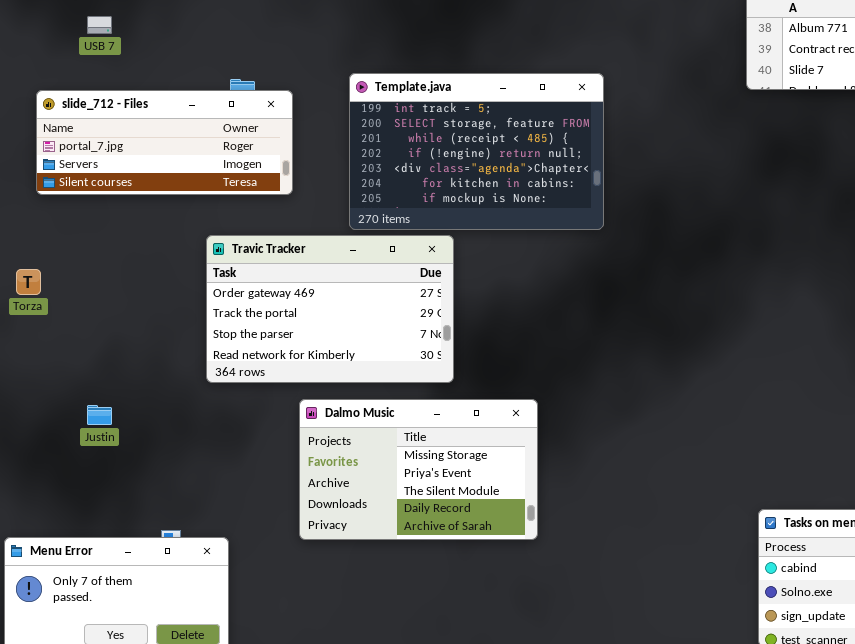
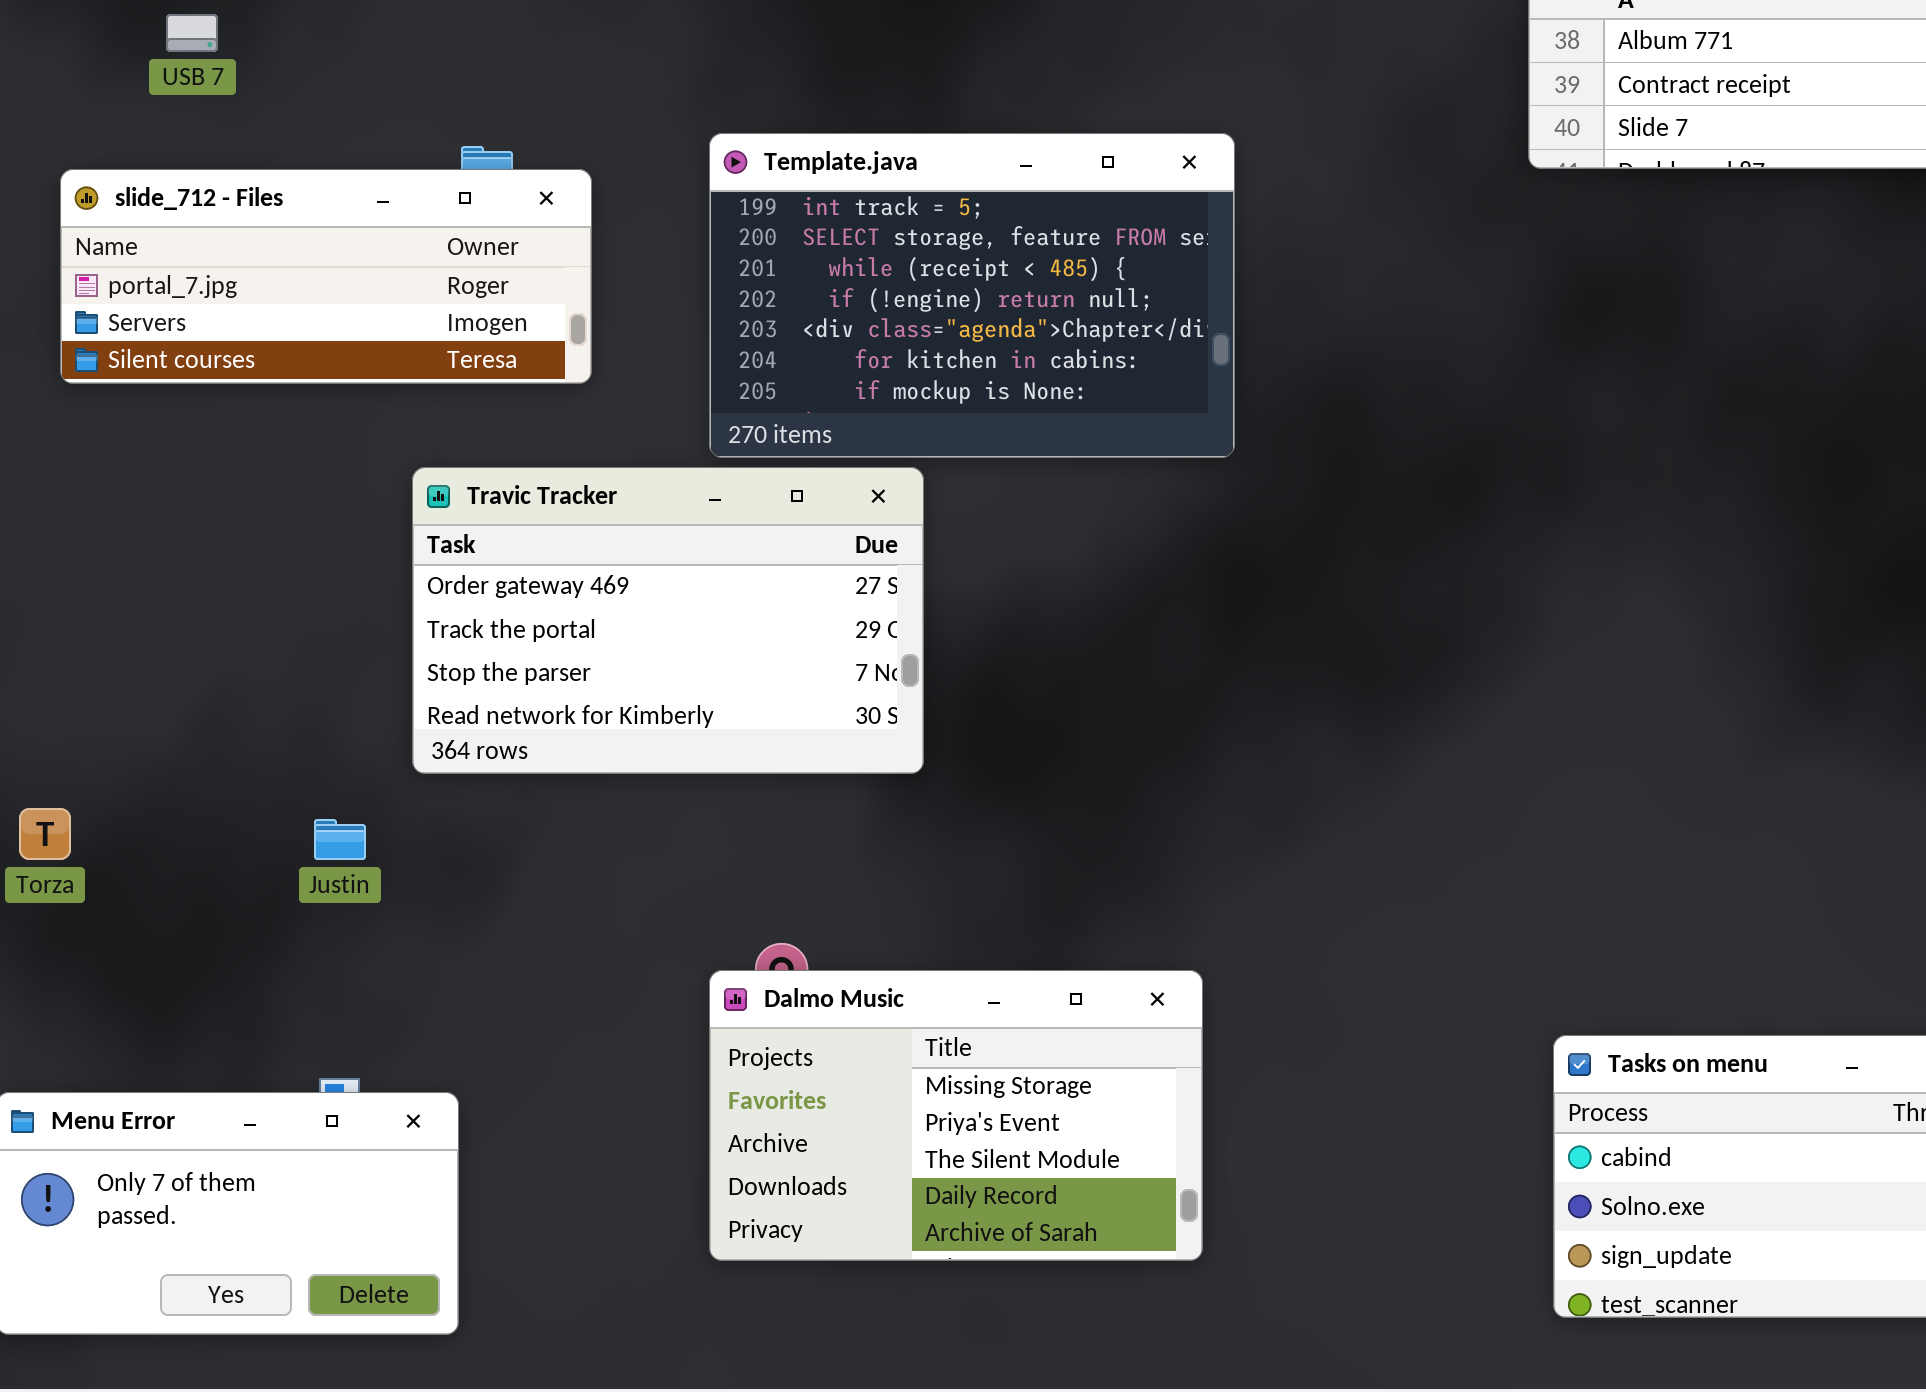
Torza: [16,269,41,295] -> [19,808,71,860], moved
Dalmo Music: [299,399,538,540] -> [709,970,1203,1261], moved
Justin: [87,405,112,425] -> [314,819,366,860], moved

